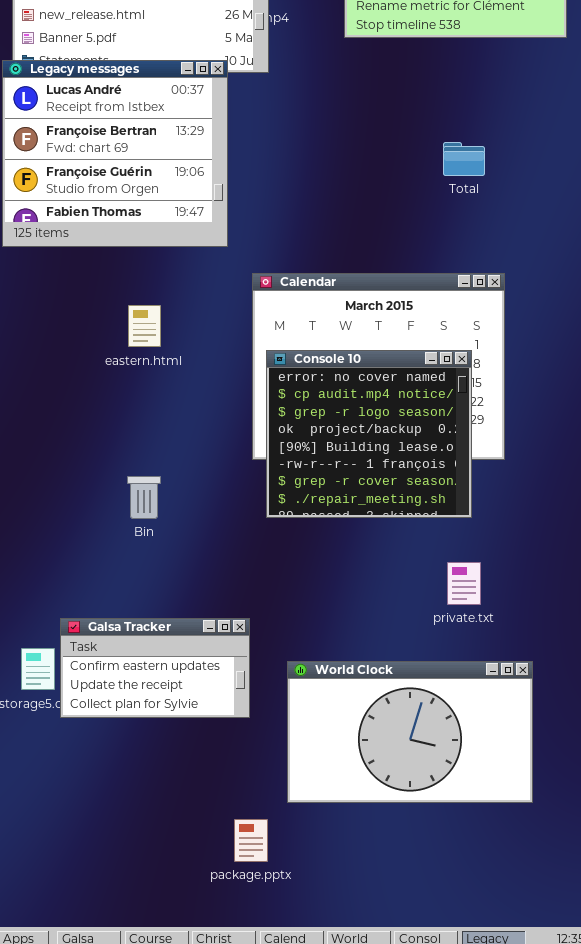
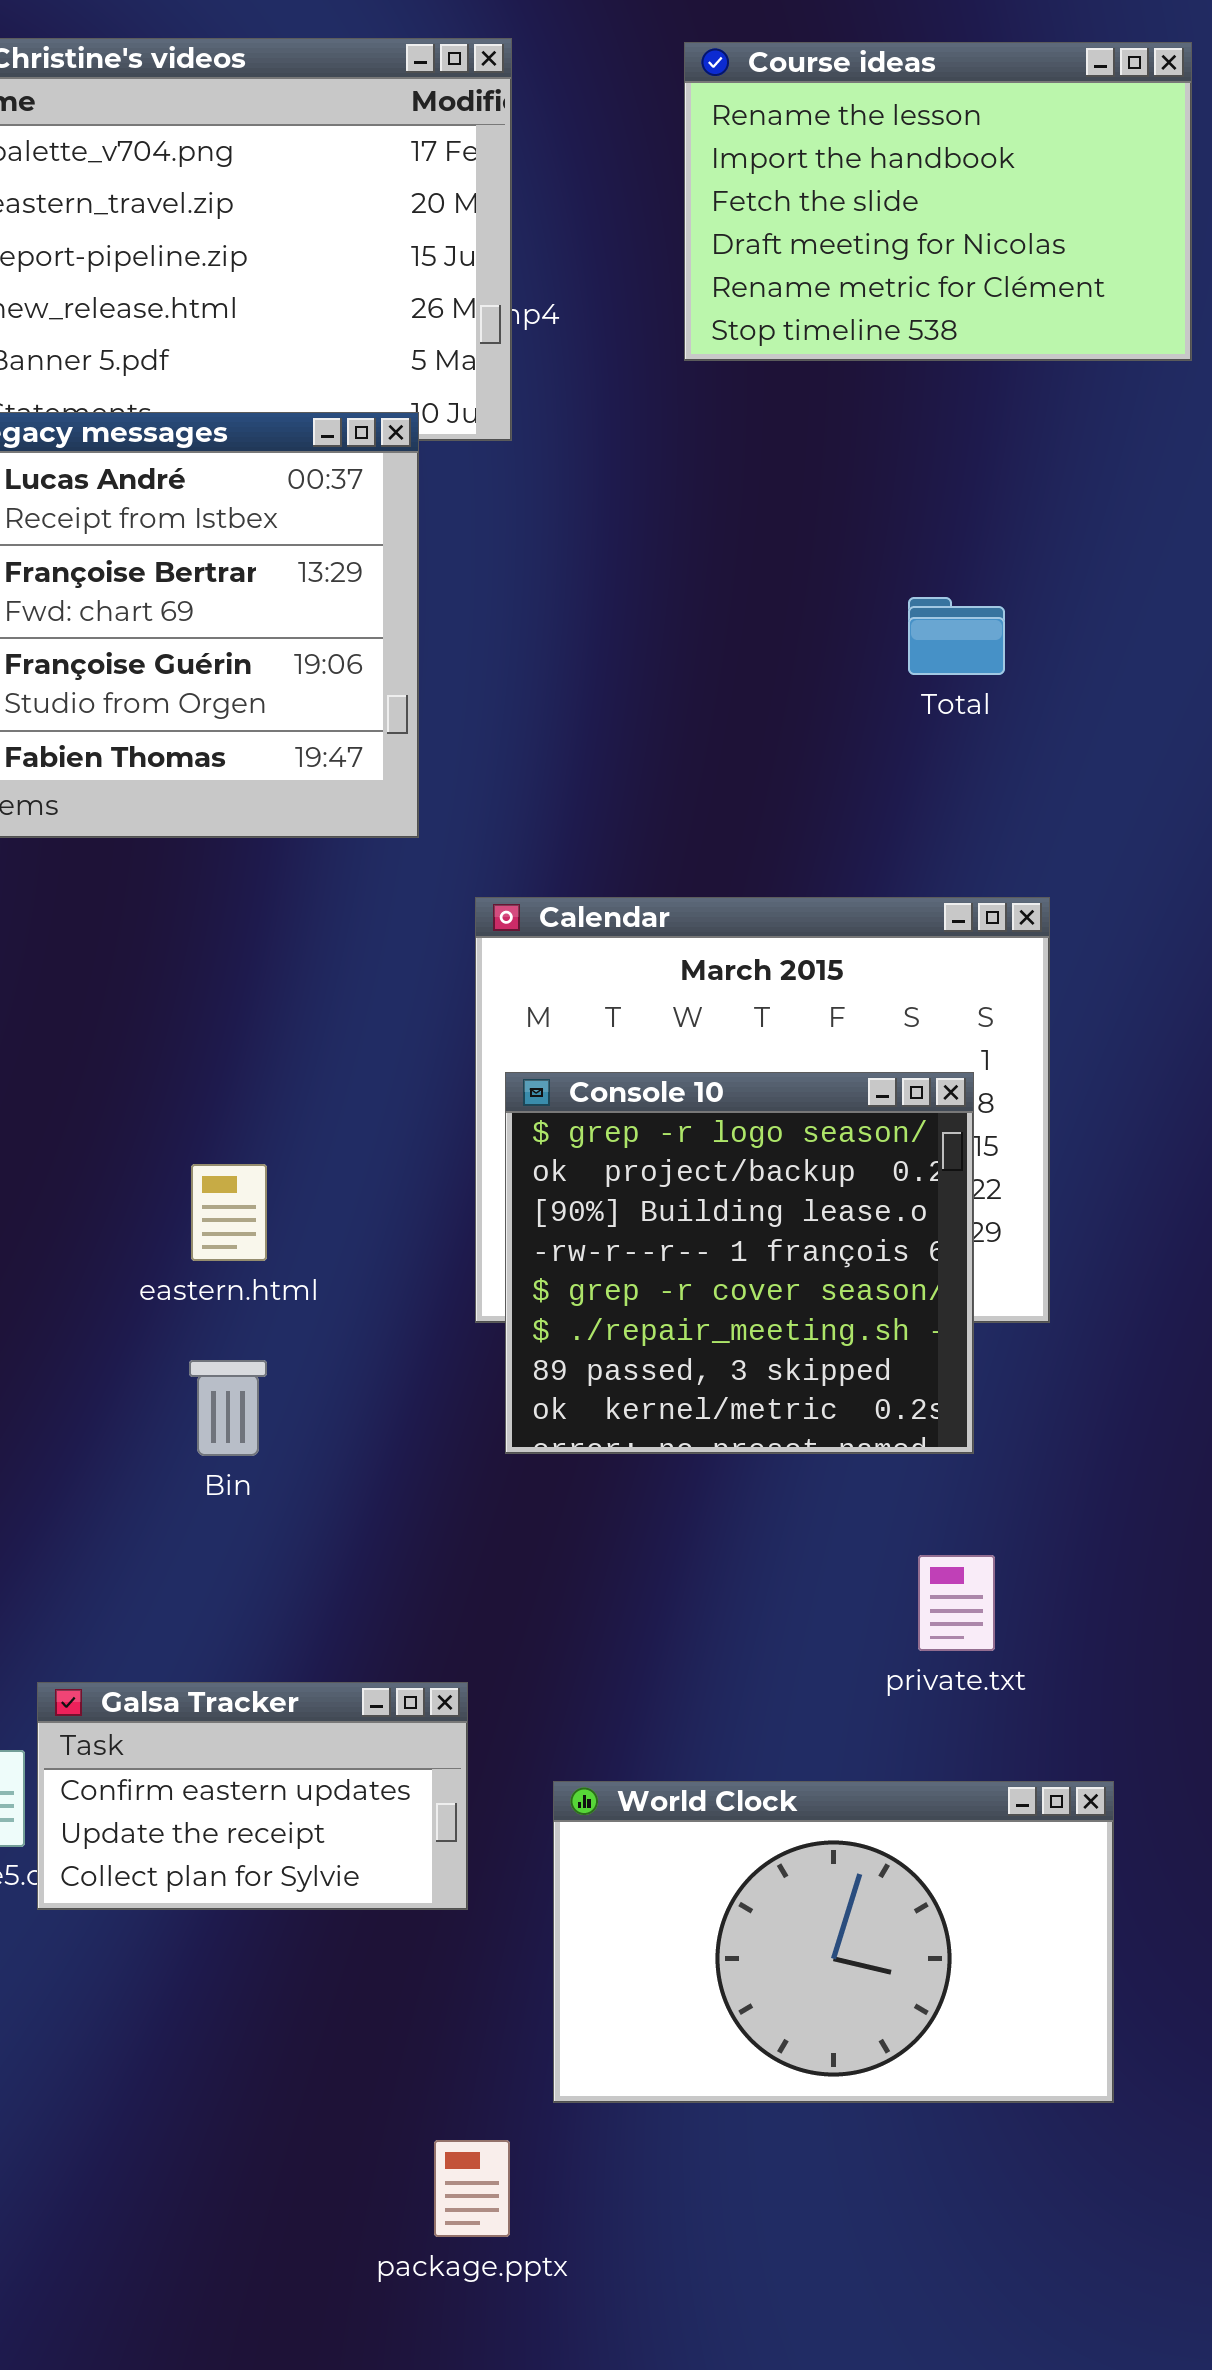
eastern.html: [128,305,161,347] -> [191,1164,267,1261], moved
Console 10: [266,350,472,518] -> [505,1072,974,1454], scrolled down 2 rows

